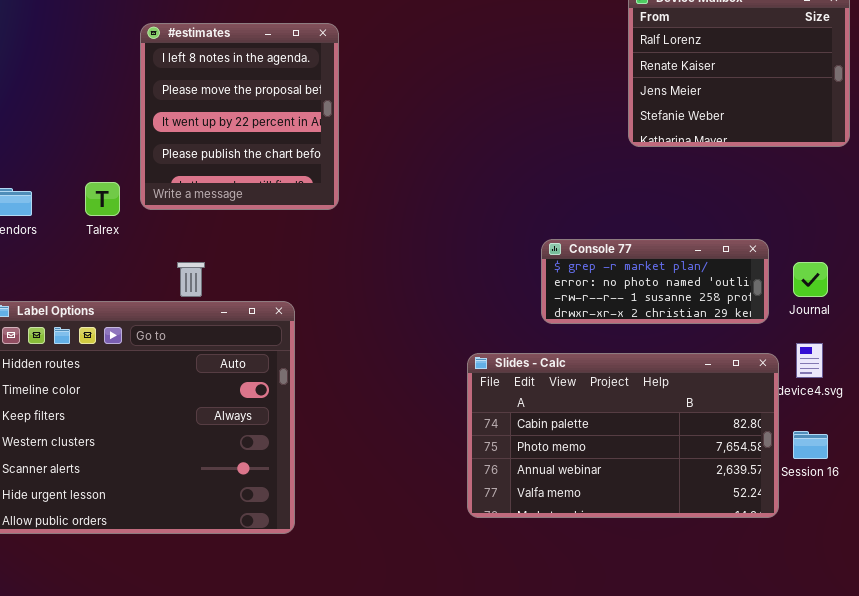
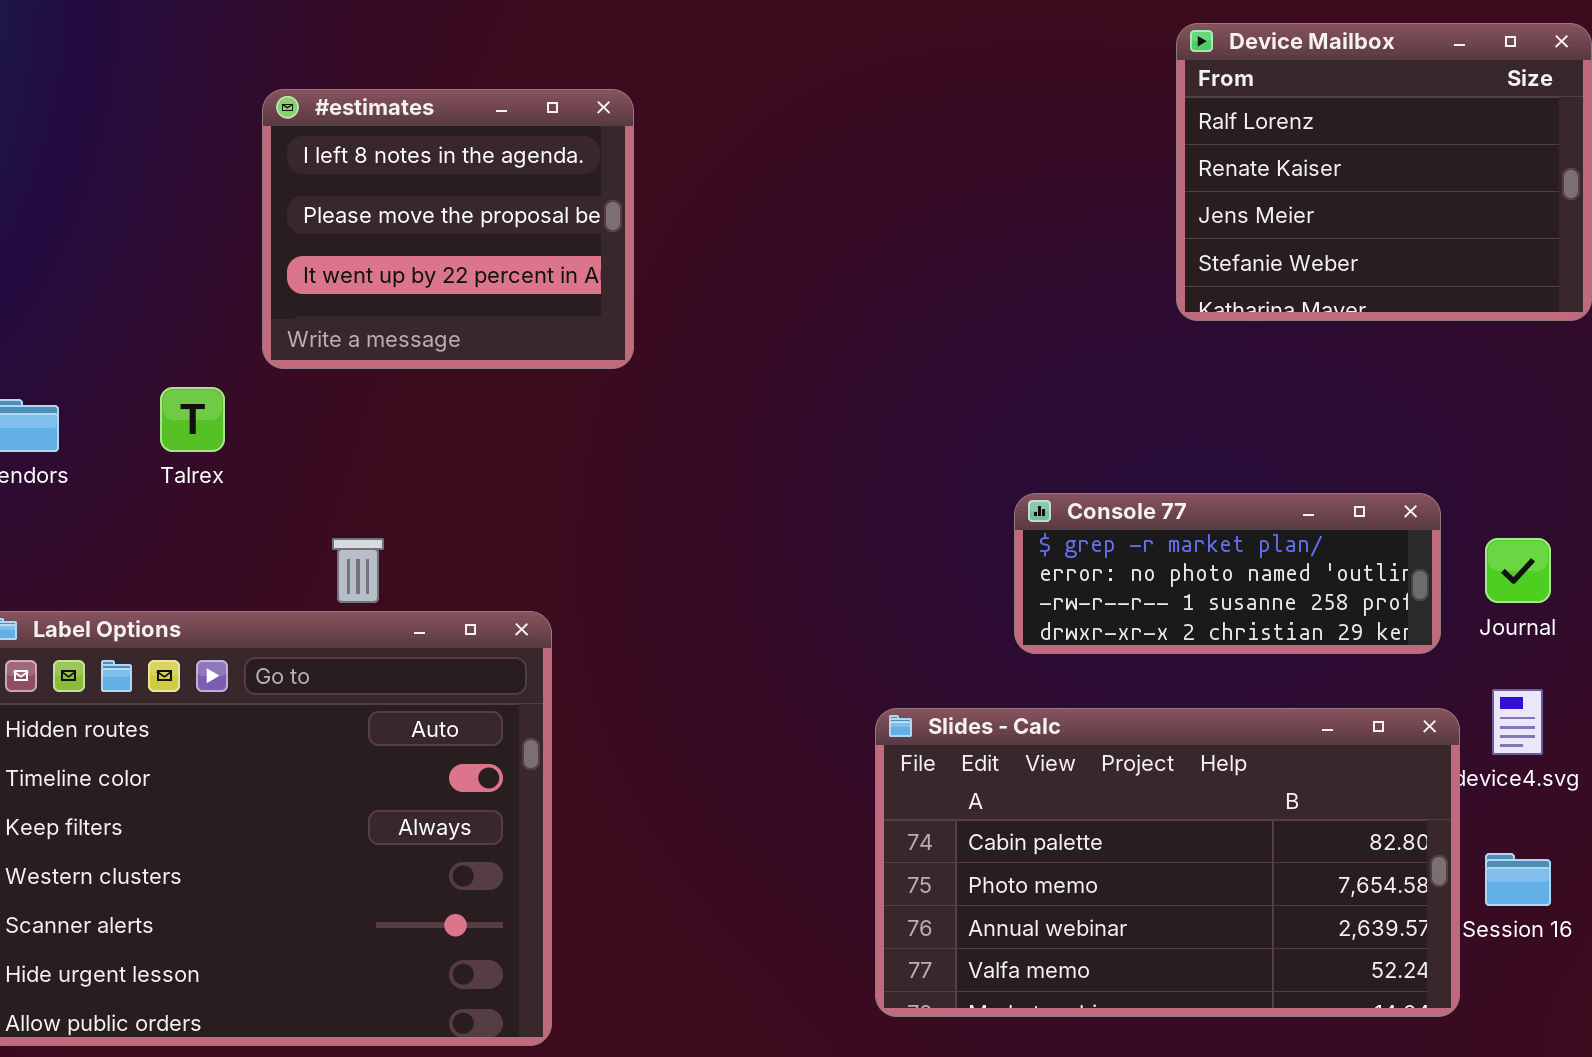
#estimates: [140,23,339,210] -> [262,89,634,369], resized

